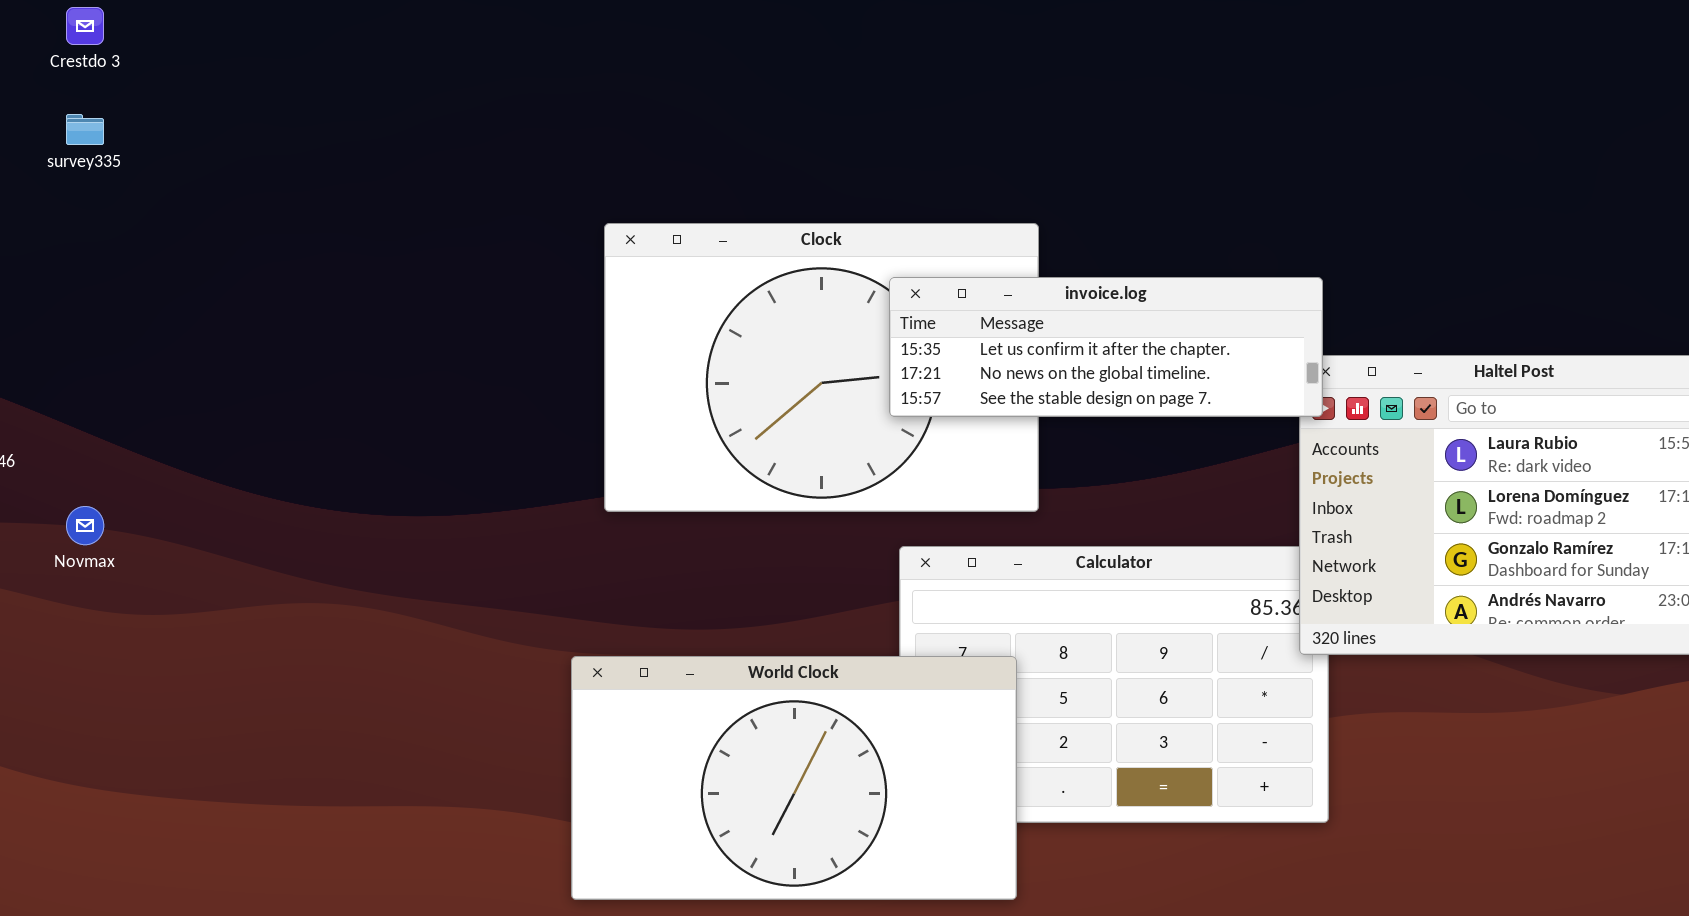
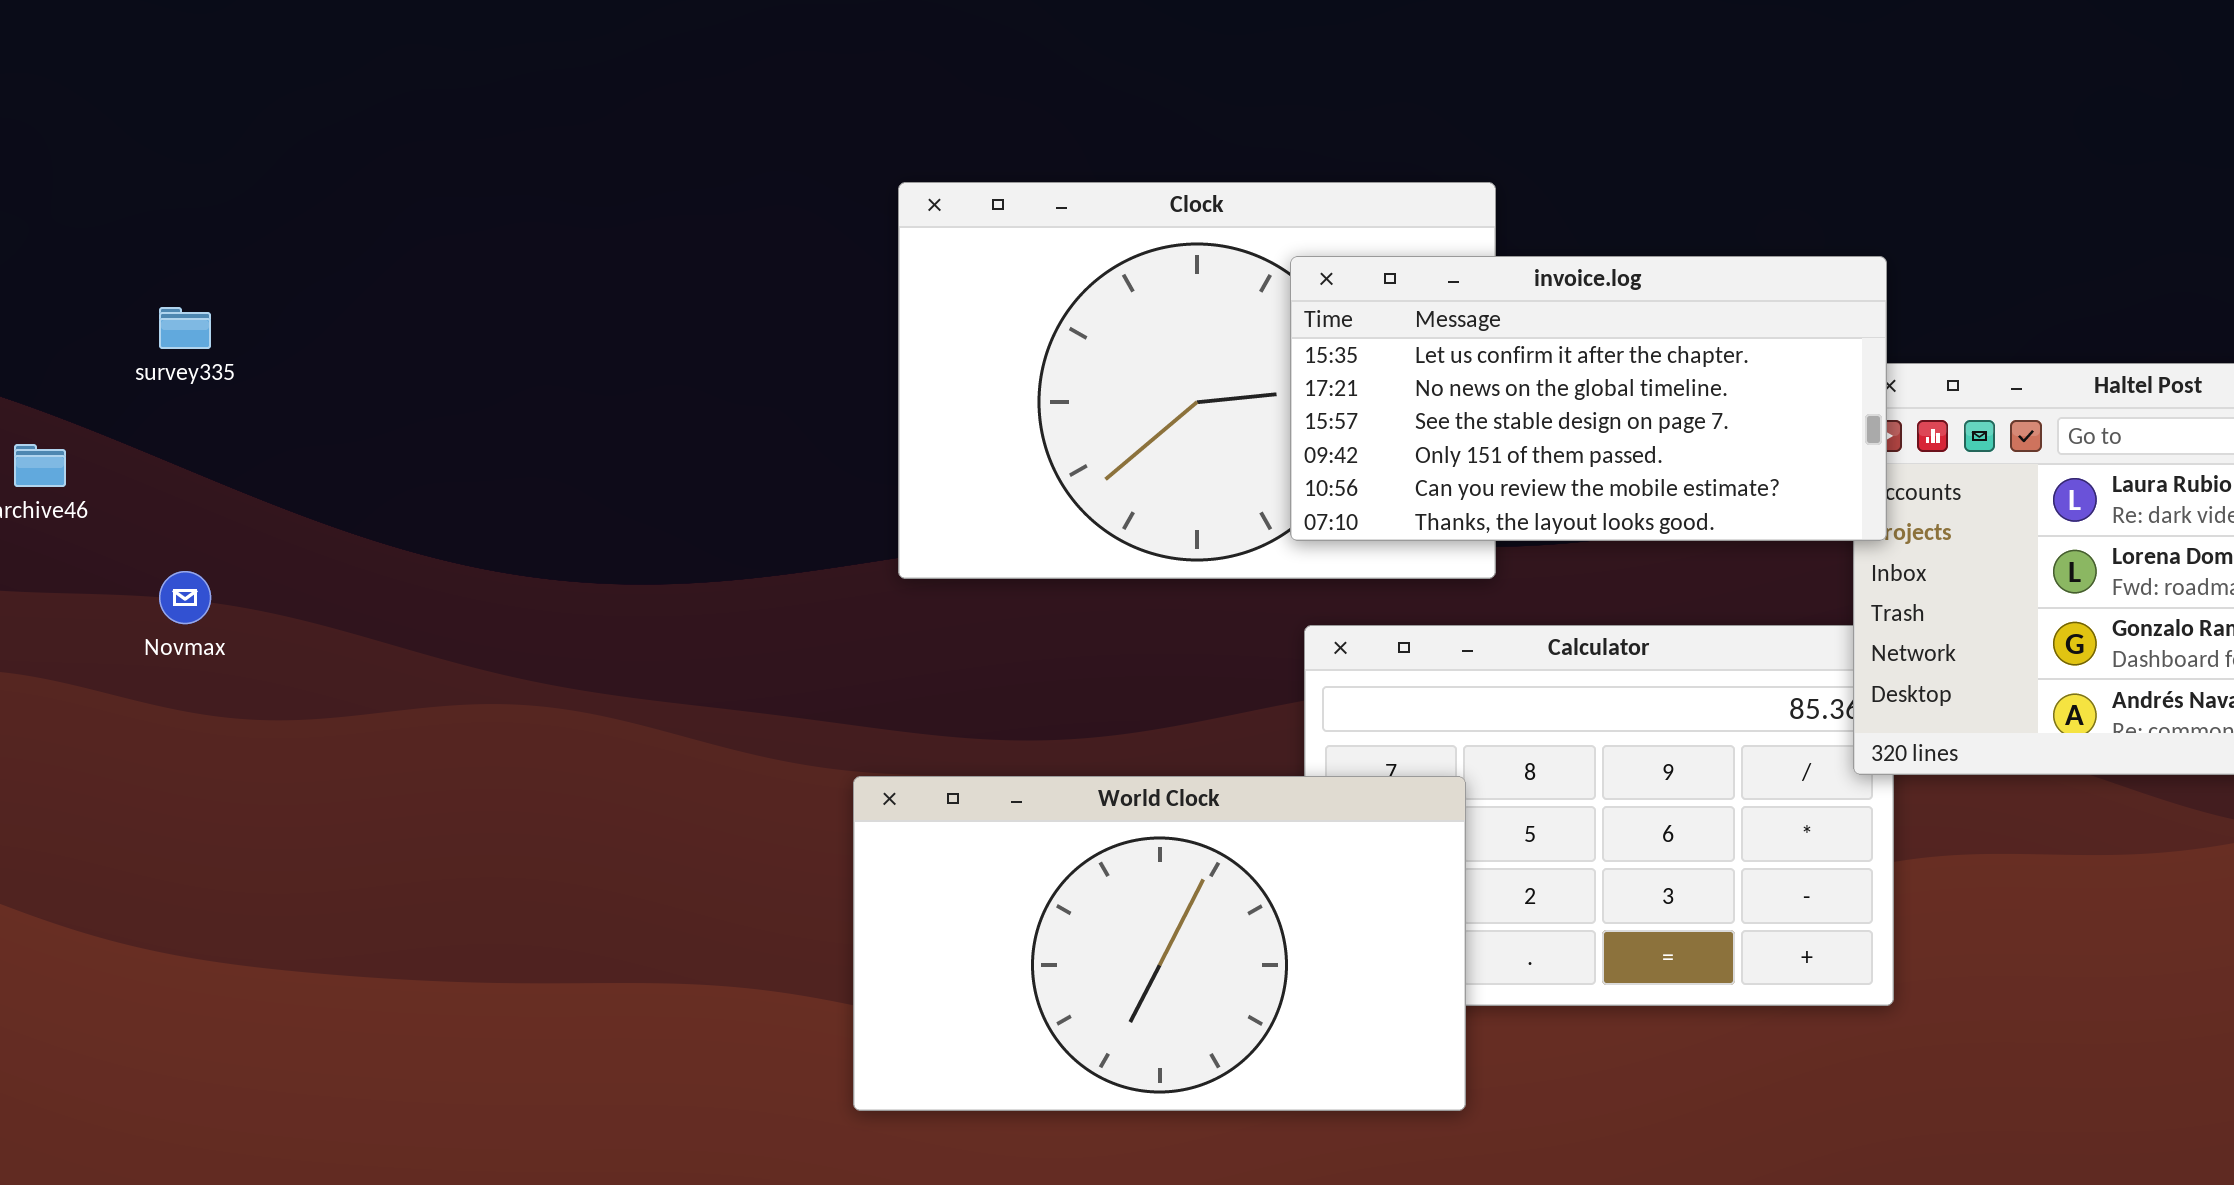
survey335: [66,114,104,145] -> [159,307,211,349], moved
invoice.log: [889,277,1323,417] -> [1290,256,1887,541], resized

